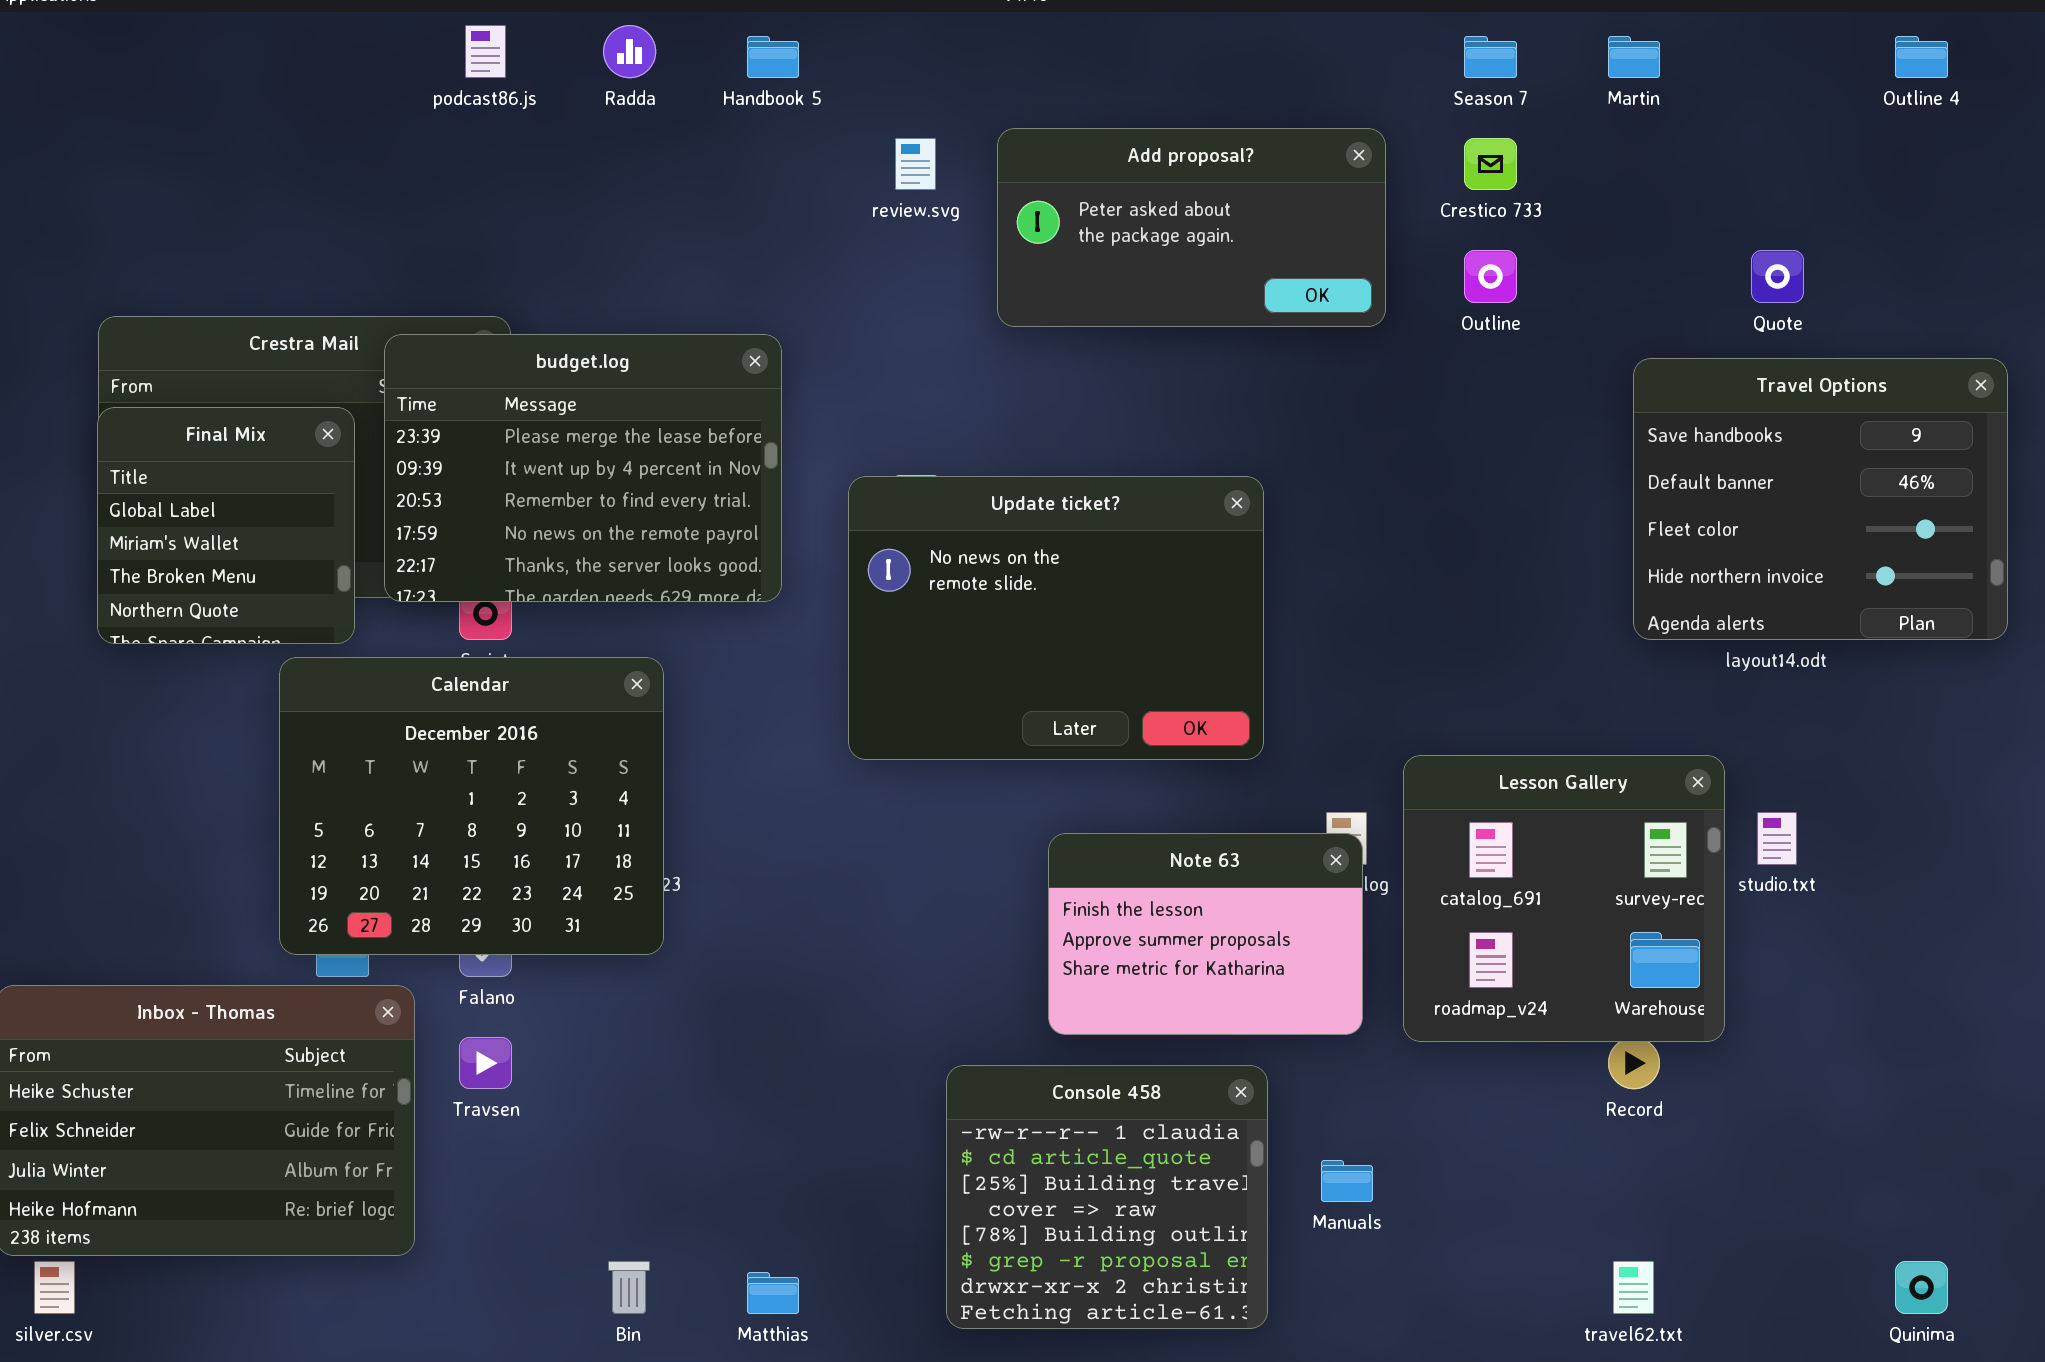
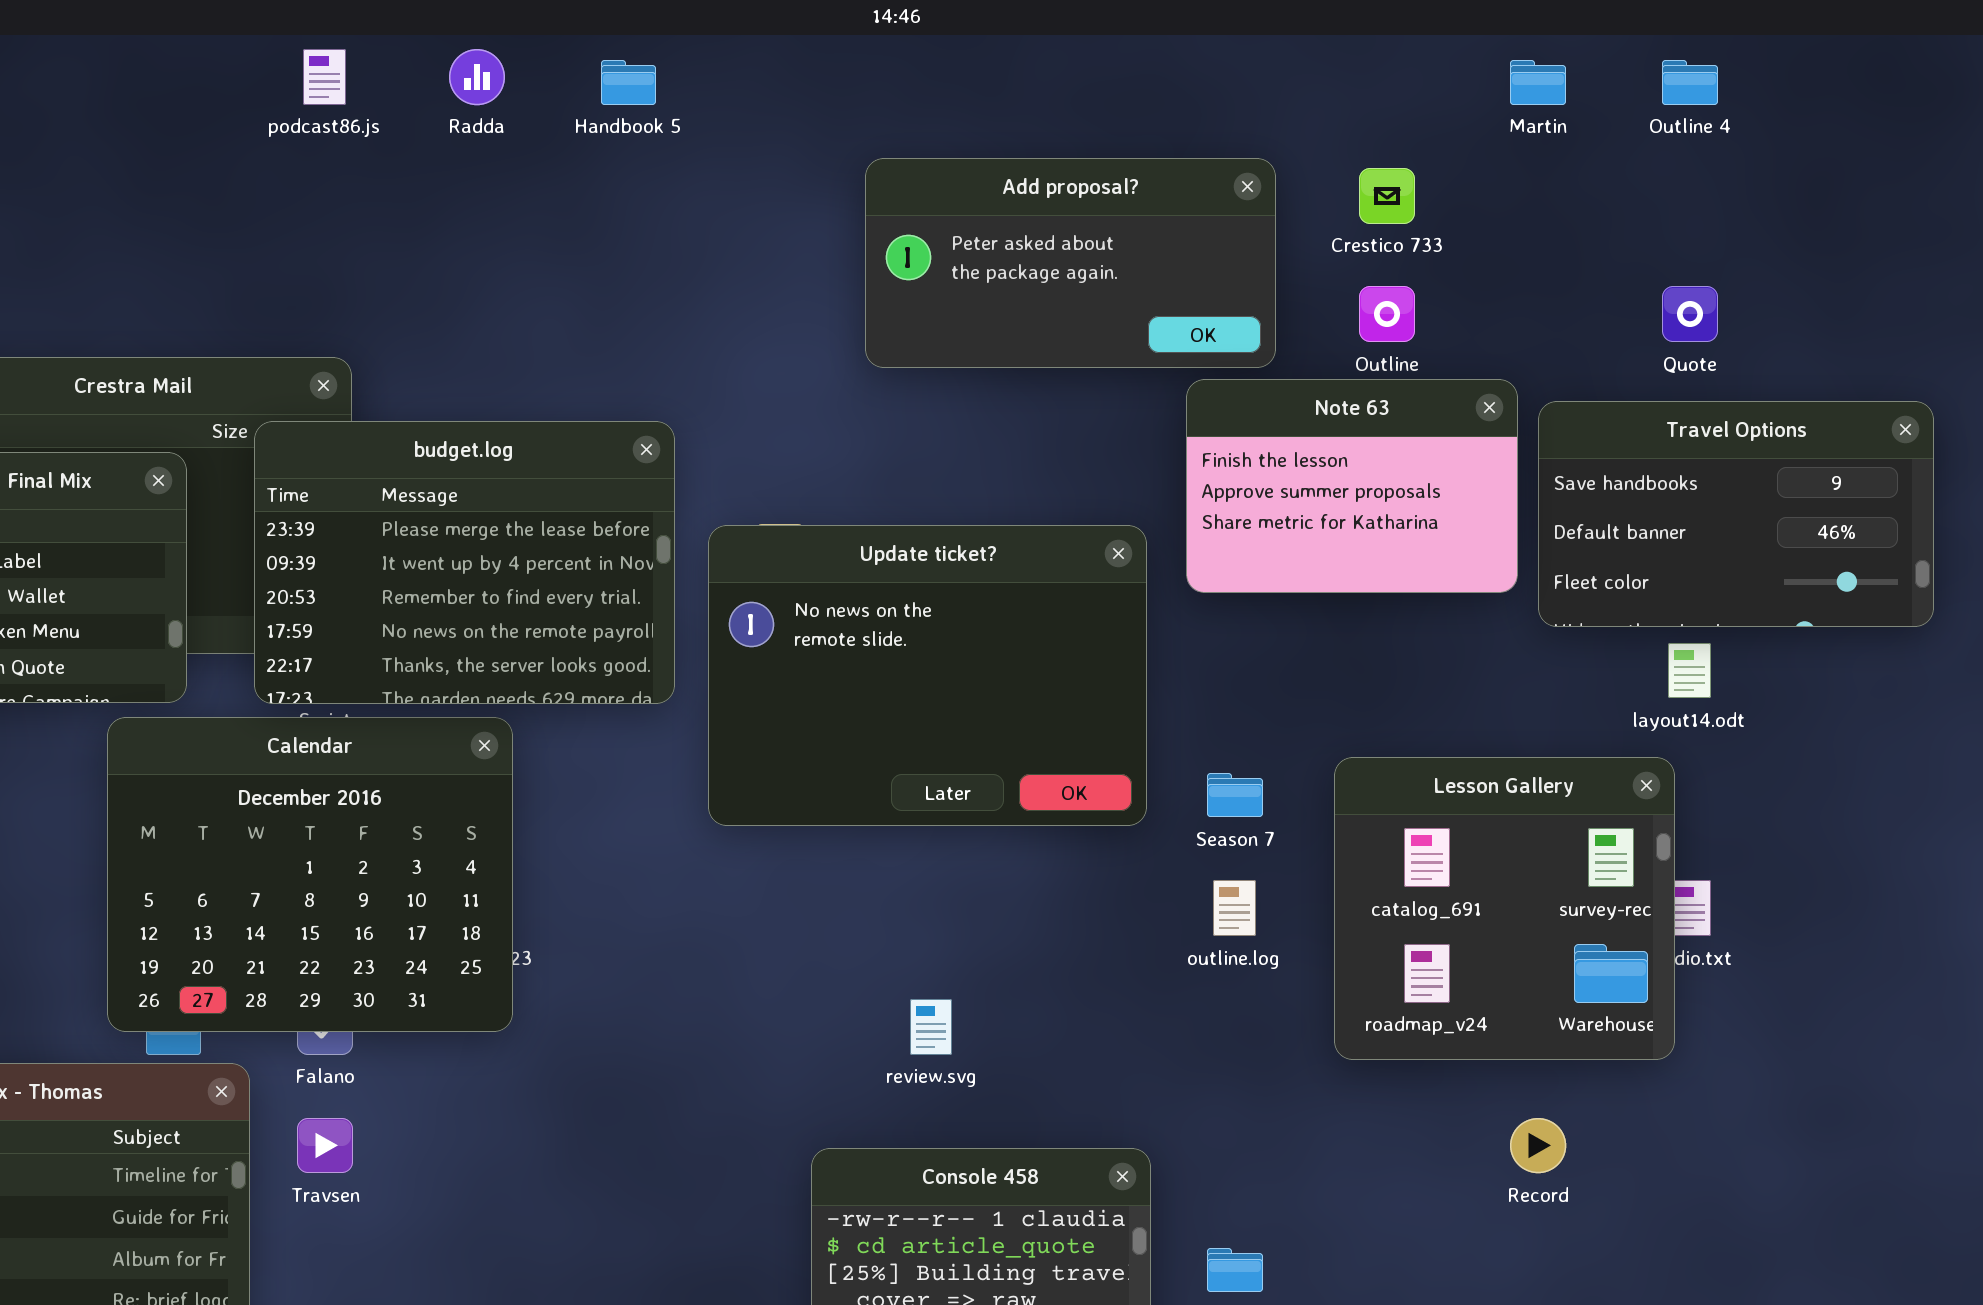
Season 7: [1464,36,1517,78] -> [1207,773,1263,817], moved
Outline 4: [1895,36,1948,78] -> [1662,60,1718,105], moved
review.svg: [895,138,936,190] -> [910,999,952,1055], moved
budget.log: [384,334,782,602] -> [254,421,675,704], moved
Travel Options: [1633,358,2008,640] -> [1538,401,1934,627], resized
Lesson Gallery: [1403,755,1725,1042] -> [1334,757,1675,1060], moved
Note 63: [1048,833,1363,1035] -> [1186,379,1518,593], moved

